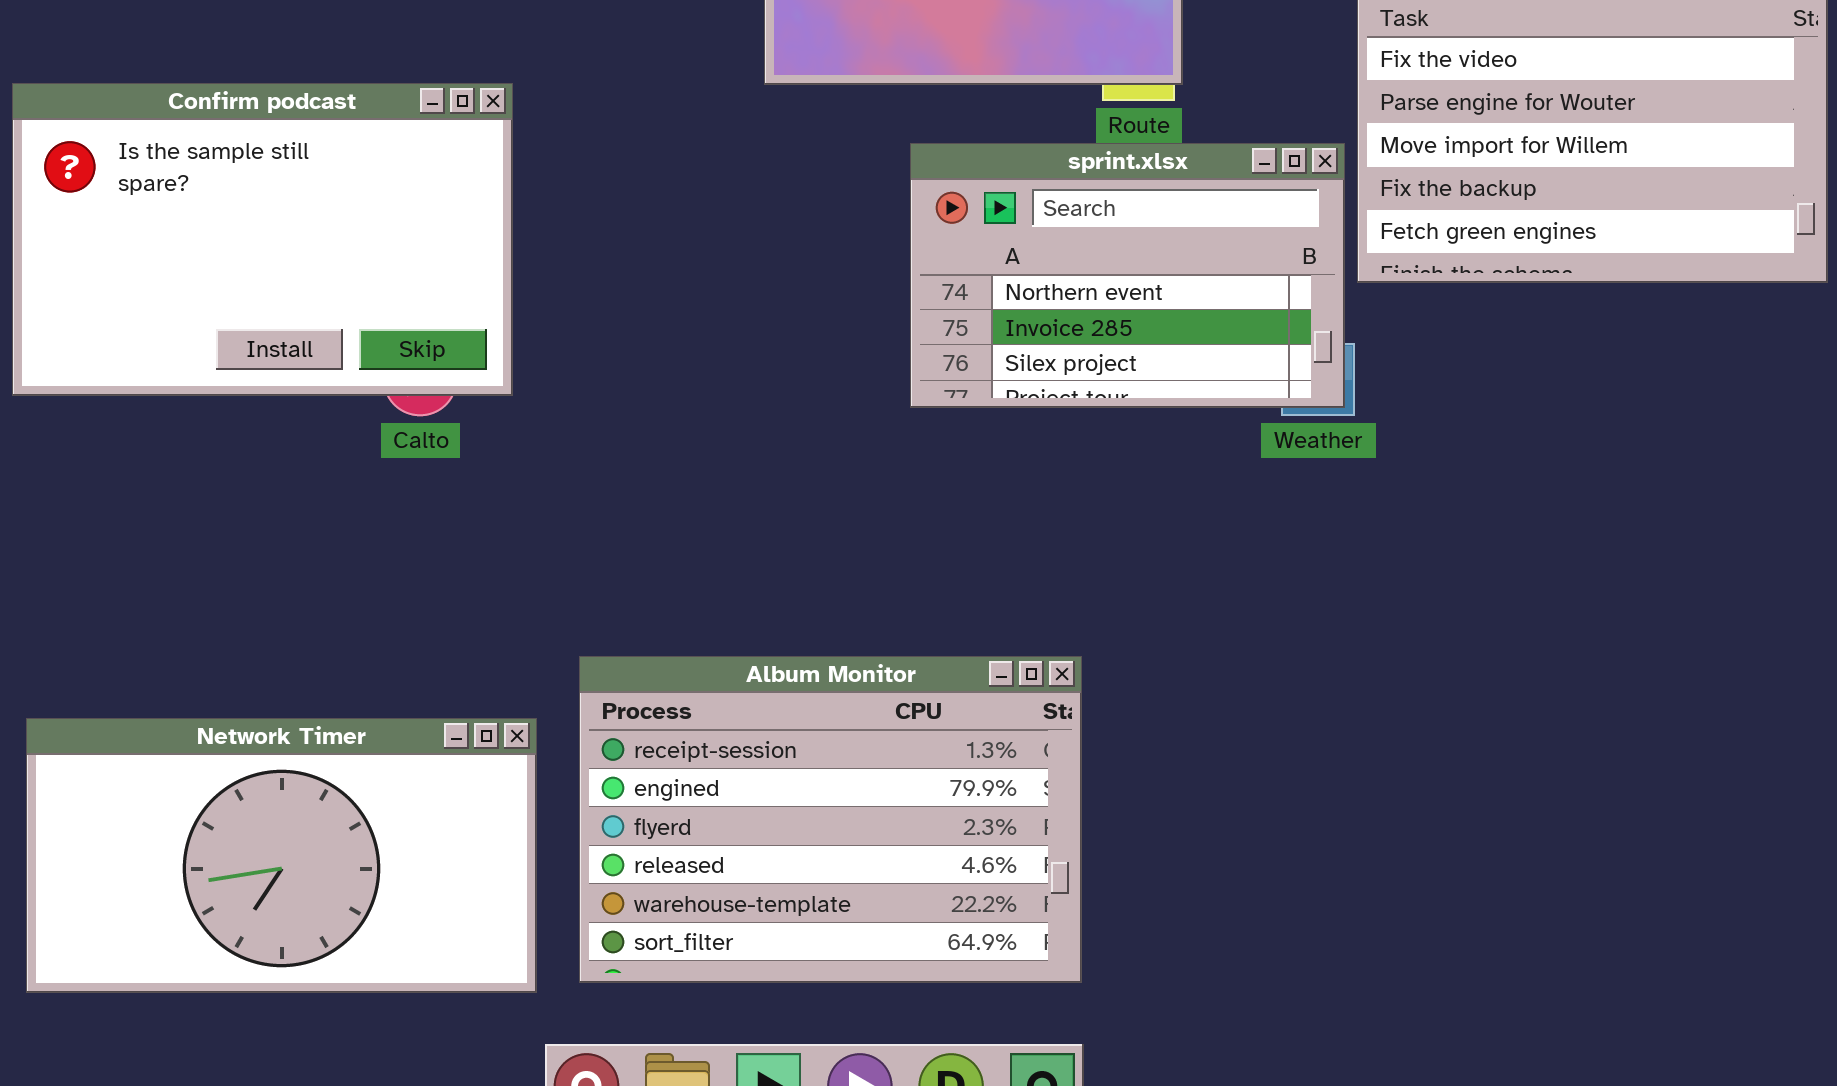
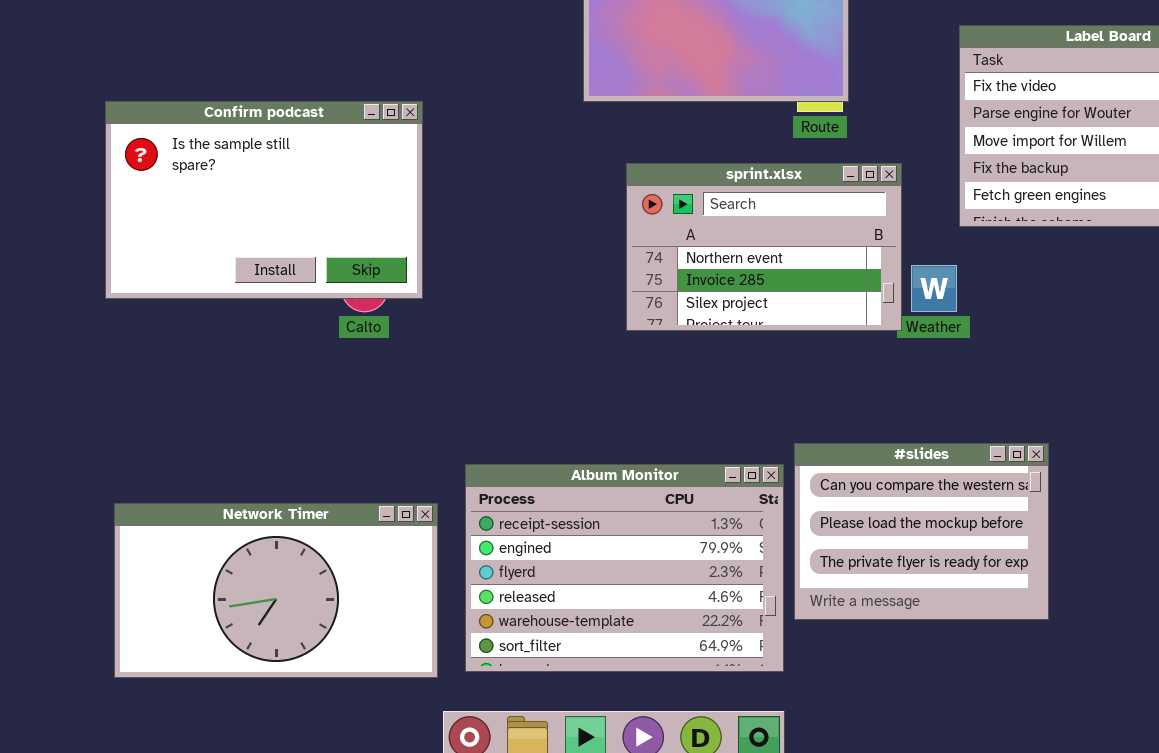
sprint.xlsx: [910,143,1345,408] -> [626,163,902,331], moved
#slides: none -> [794,443,1049,620], opened

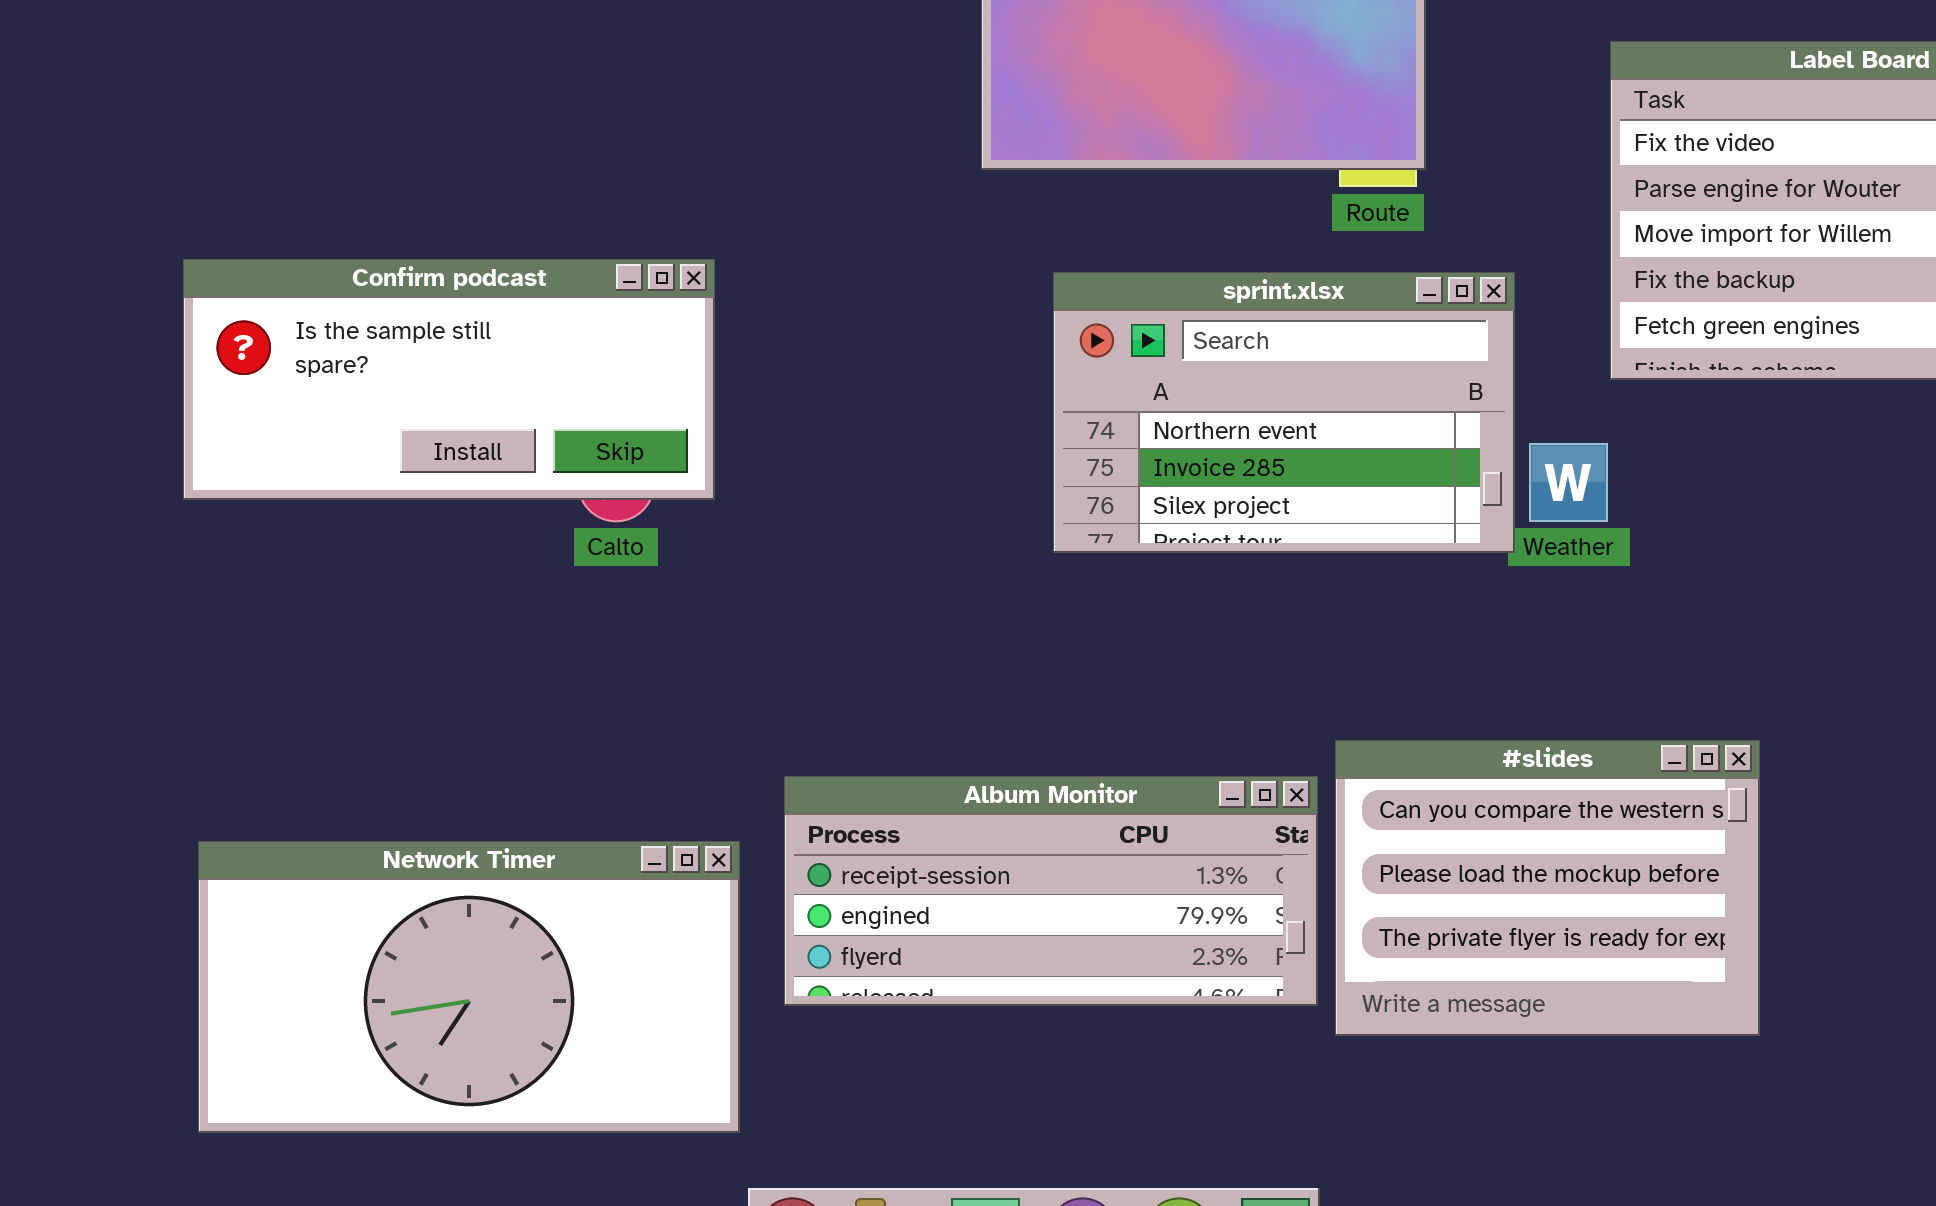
Confirm podcast: [105,101,423,299] -> [183,259,715,500], resized
Album Monitor: [465,464,784,672] -> [784,776,1318,1006], resized

